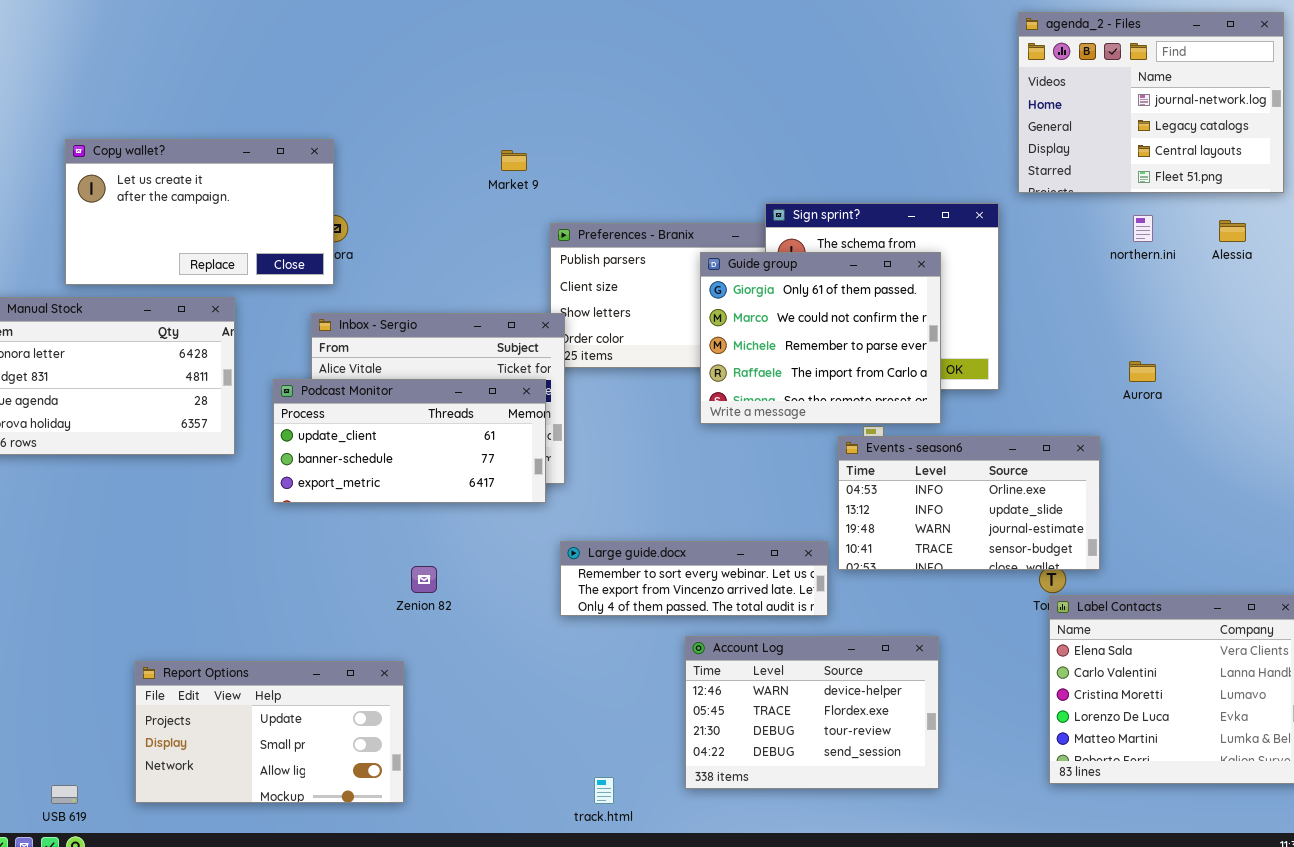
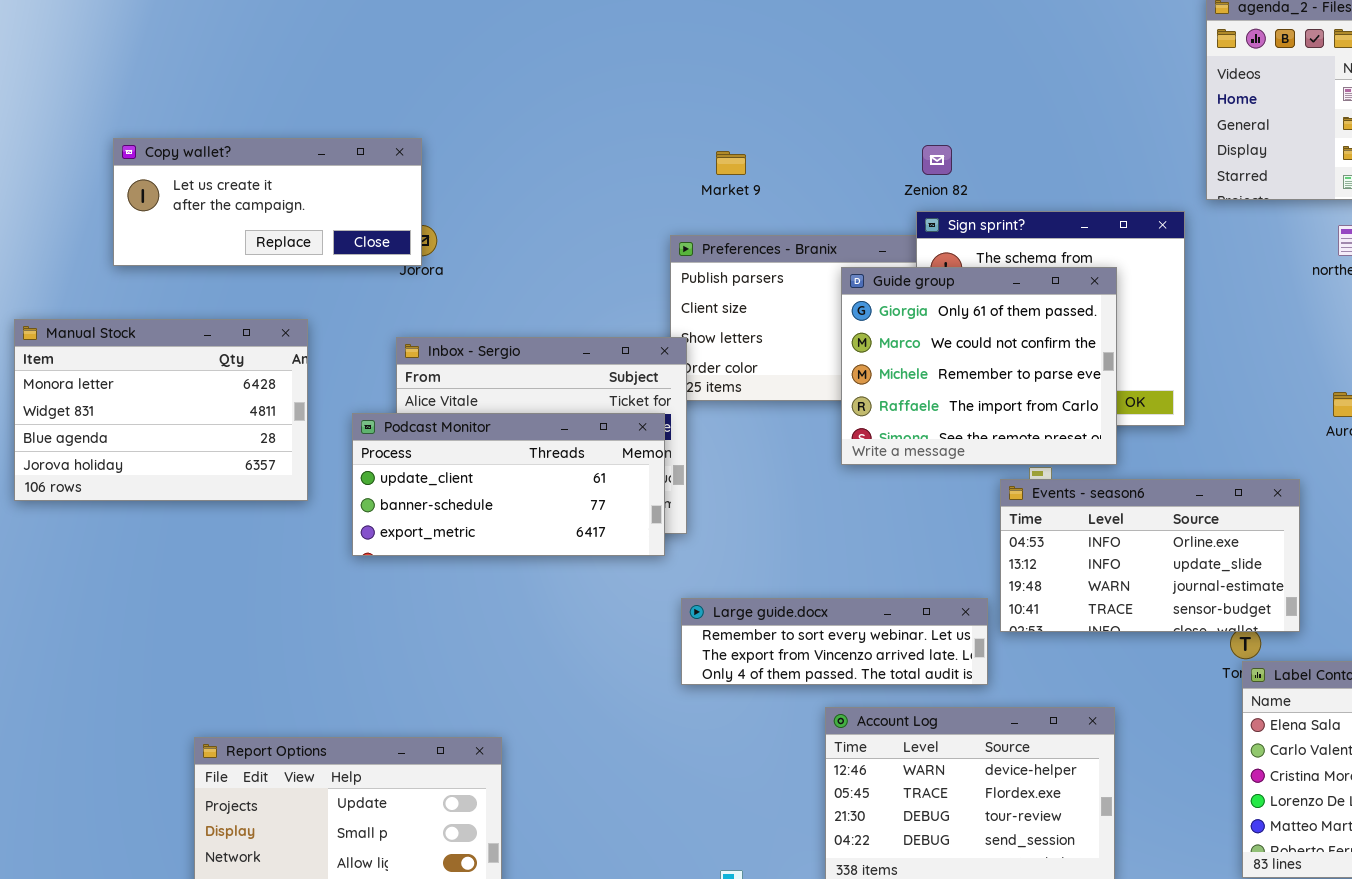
Copy wallet?: [65,139,334,285] -> [113,138,422,266], resized
Market 9: [501,150,527,171] -> [716,151,746,175], moved
Zenion 82: [411,566,437,593] -> [922,145,952,175], moved

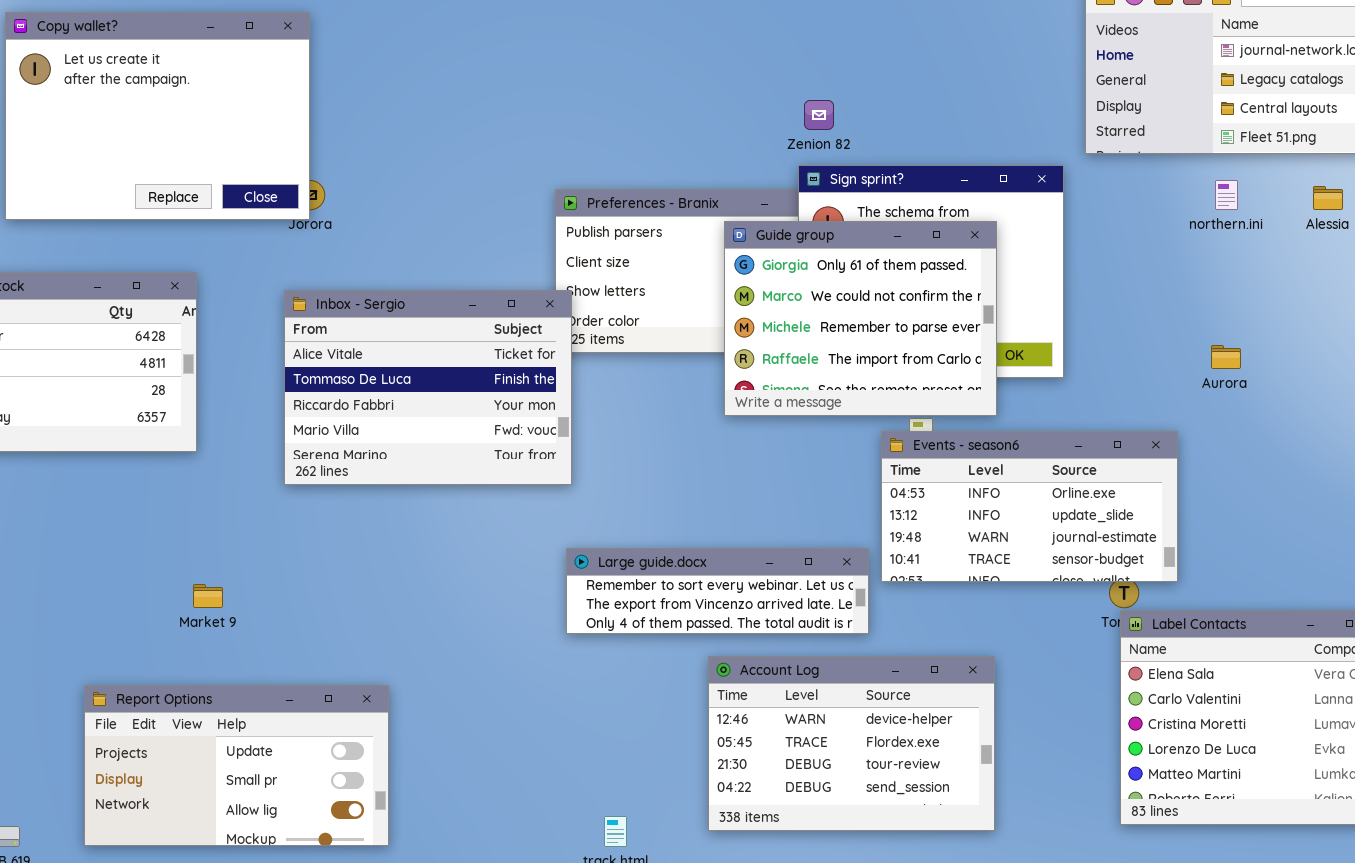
Copy wallet?: [113,138,422,266] -> [5,12,310,220], resized
Market 9: [716,151,746,175] -> [193,584,223,608], moved
Podcast Monitor: [352,413,665,556] -> none, closed

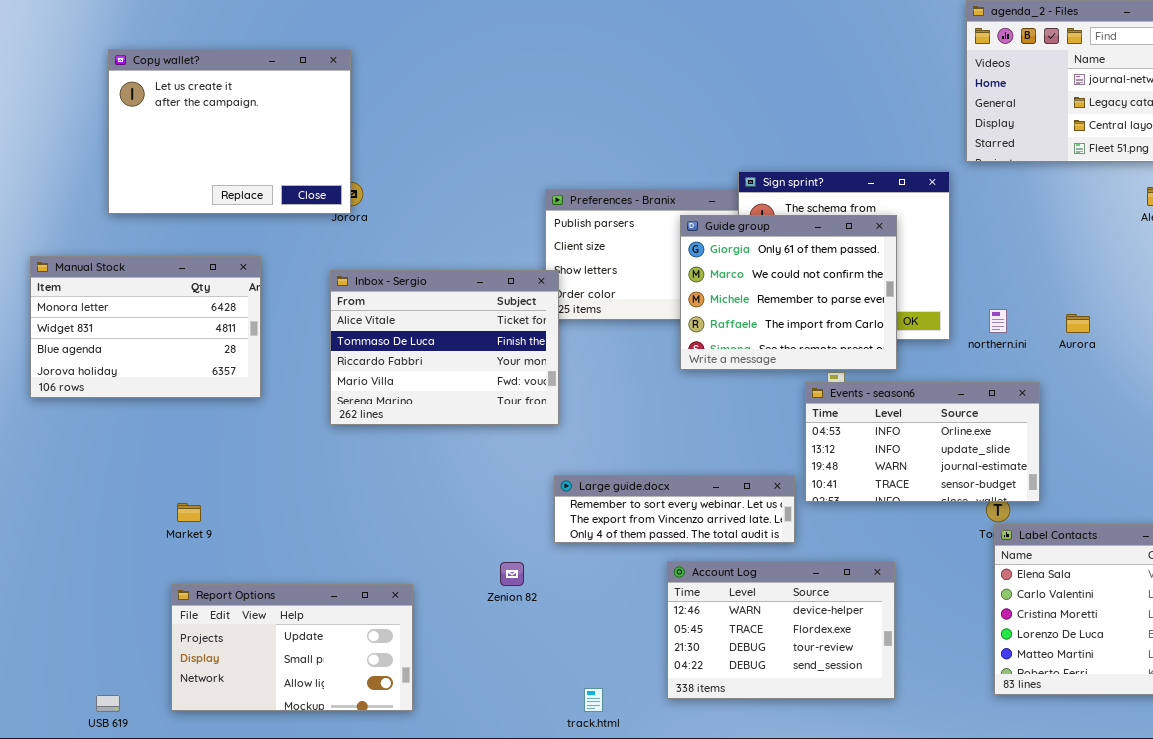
Zenion 82: [804,100,834,130] -> [500,562,524,586], moved
northern.ini: [1215,180,1238,210] -> [989,309,1007,333], moved
Market 9: [193,584,223,608] -> [177,503,201,522], moved

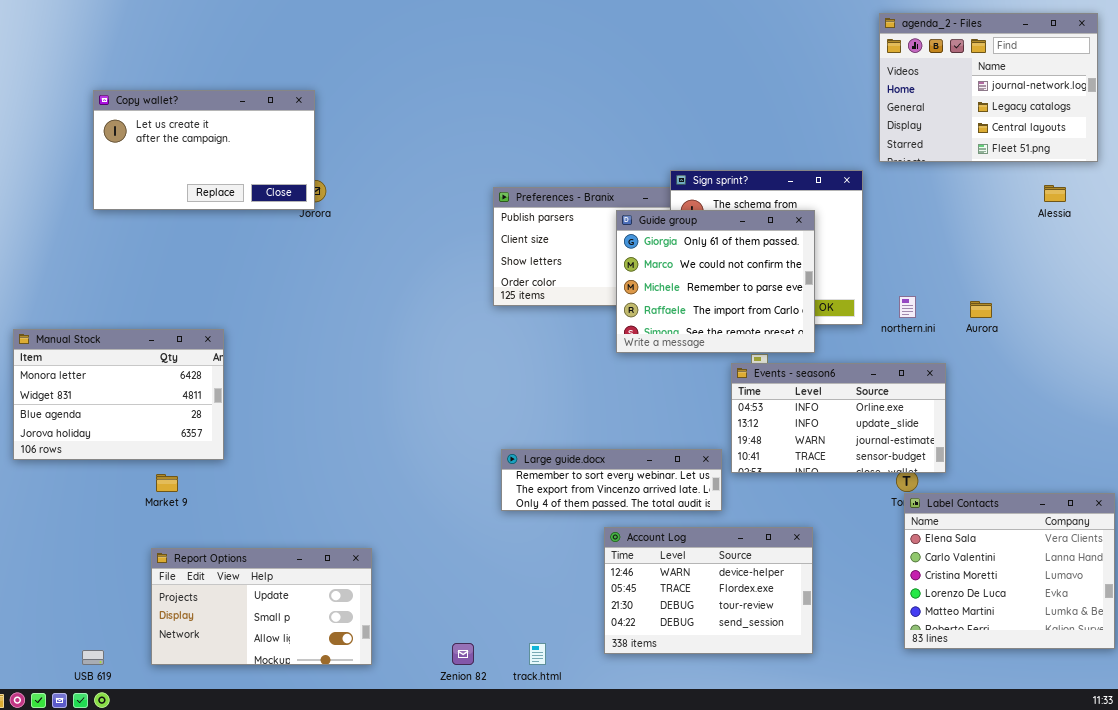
Copy wallet?: [108,49,351,214] -> [93,90,315,210], resized
Manual Stock: [30,256,261,398] -> [13,329,224,460], moved
Inbox - Sergio: [330,270,559,425] -> none, closed
Zenion 82: [500,562,524,586] -> [452,643,474,665], moved

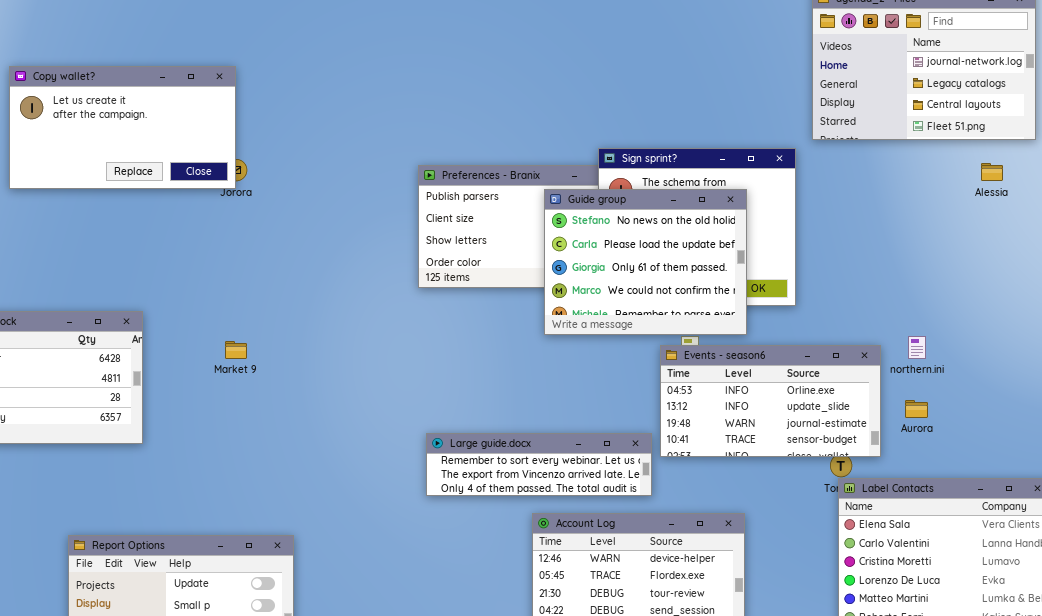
Guide group: [616,210,815,353] -> [544,189,747,335], scrolled up 2 rows
northern.ini: [899,296,916,318] -> [908,336,926,359], moved
Aurora: [970,301,992,318] -> [905,400,928,418], moved
Market 9: [156,474,178,492] -> [225,341,247,359], moved

